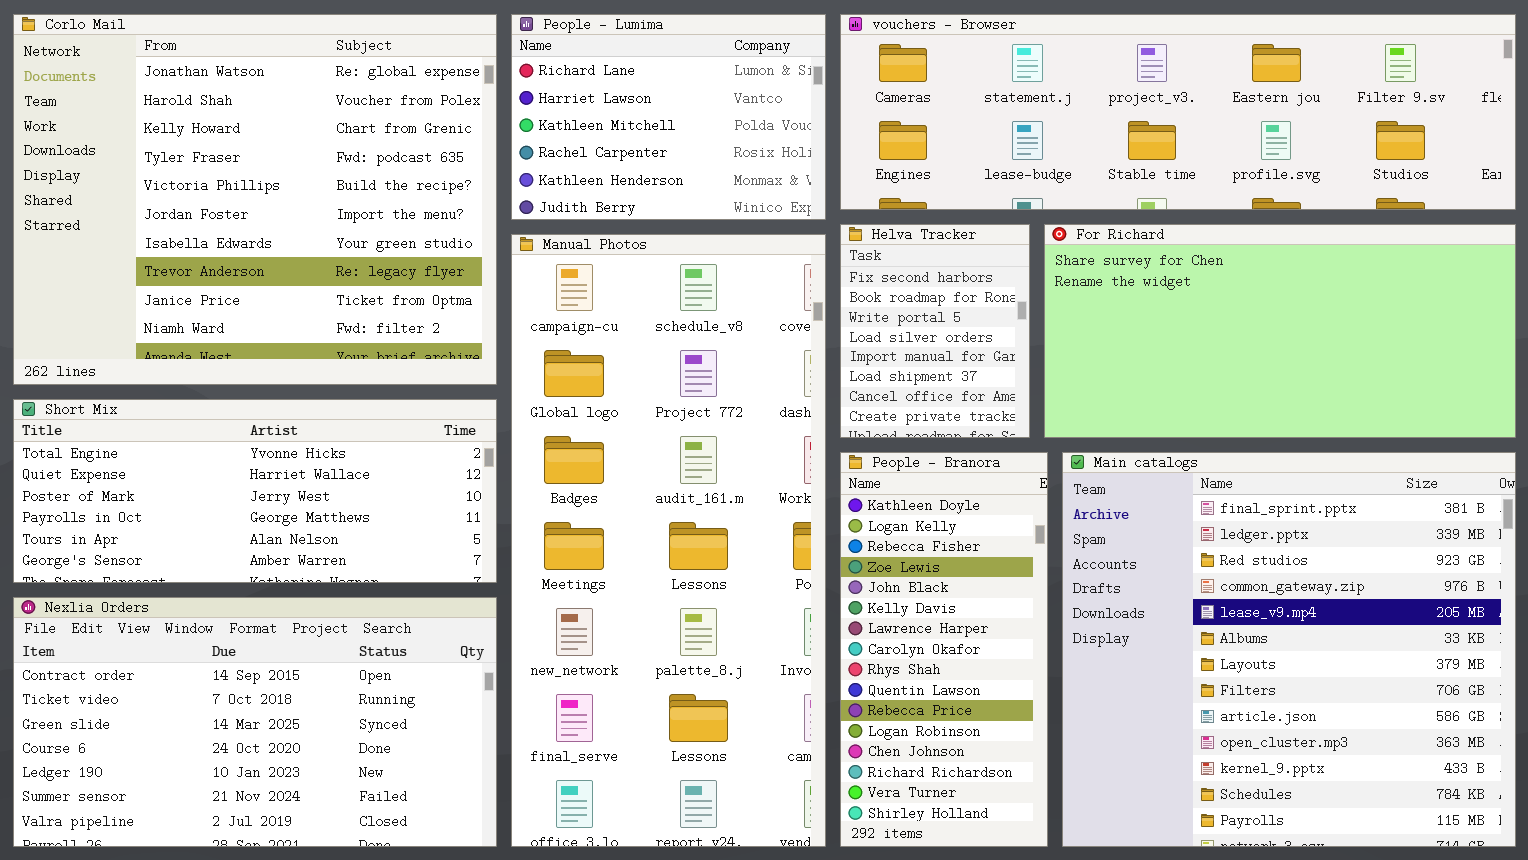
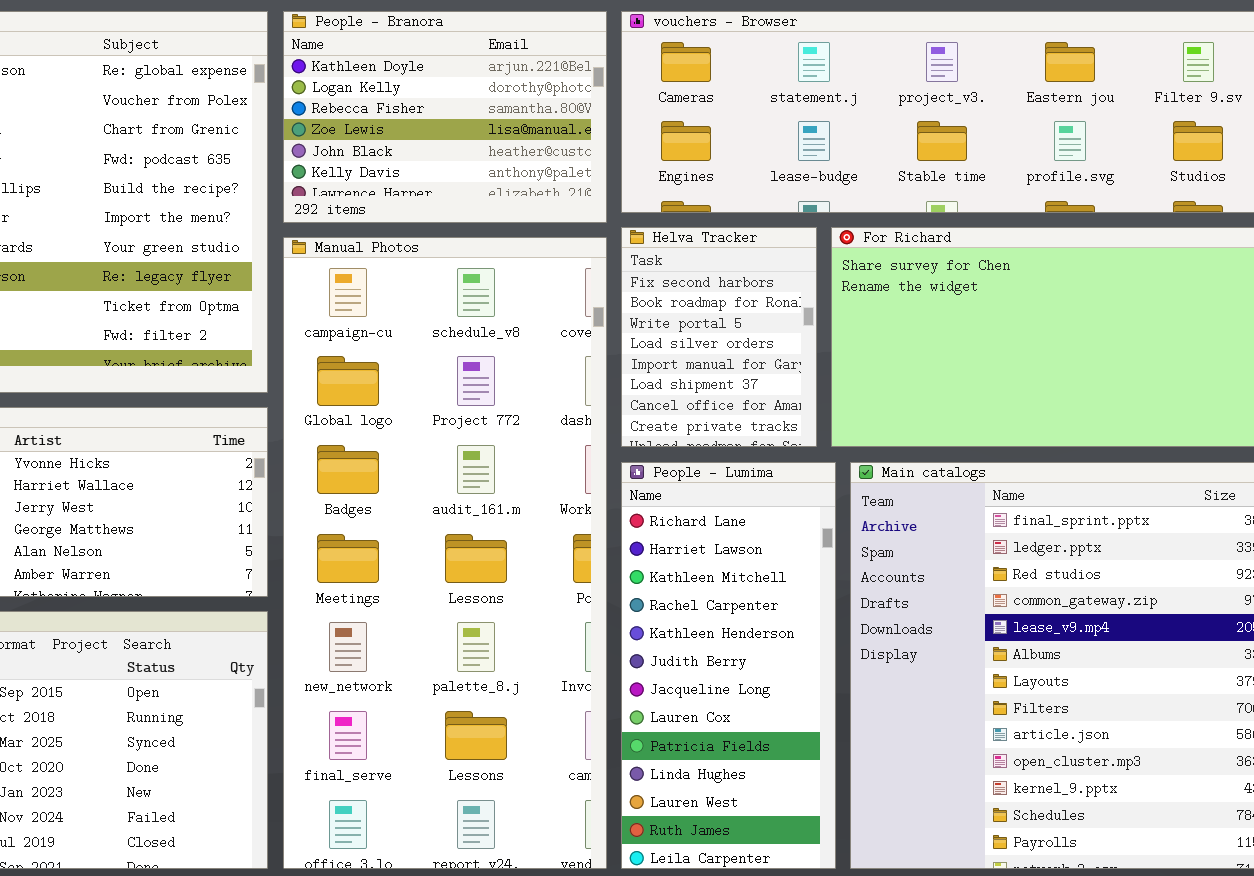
People - Lumima: [511,14,826,220] -> [621,462,836,869], moved, resized
People - Branora: [840,452,1048,847] -> [283,11,607,223], moved, resized

